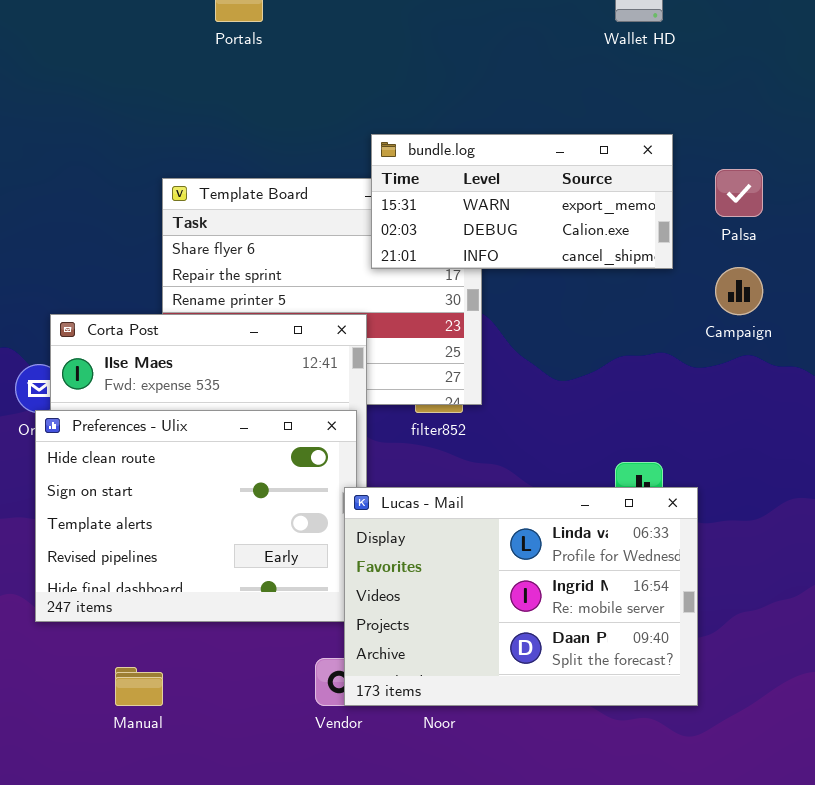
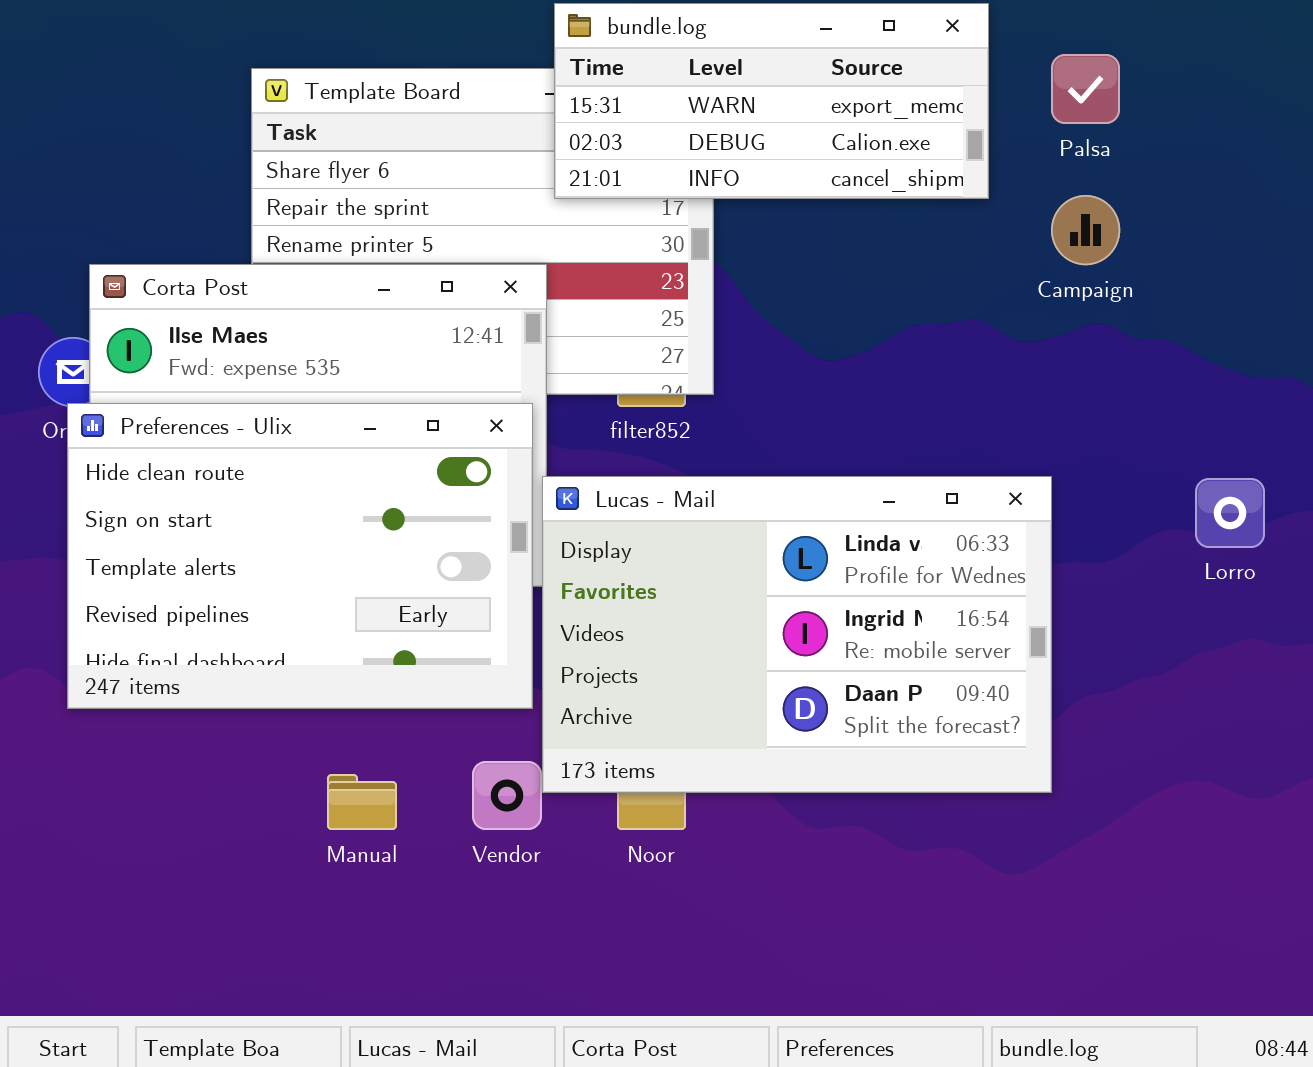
Lucas - Mail: [344,487,698,706] -> [542,476,1052,793], moved
Manual: [115,667,163,706] -> [327,774,397,830], moved

